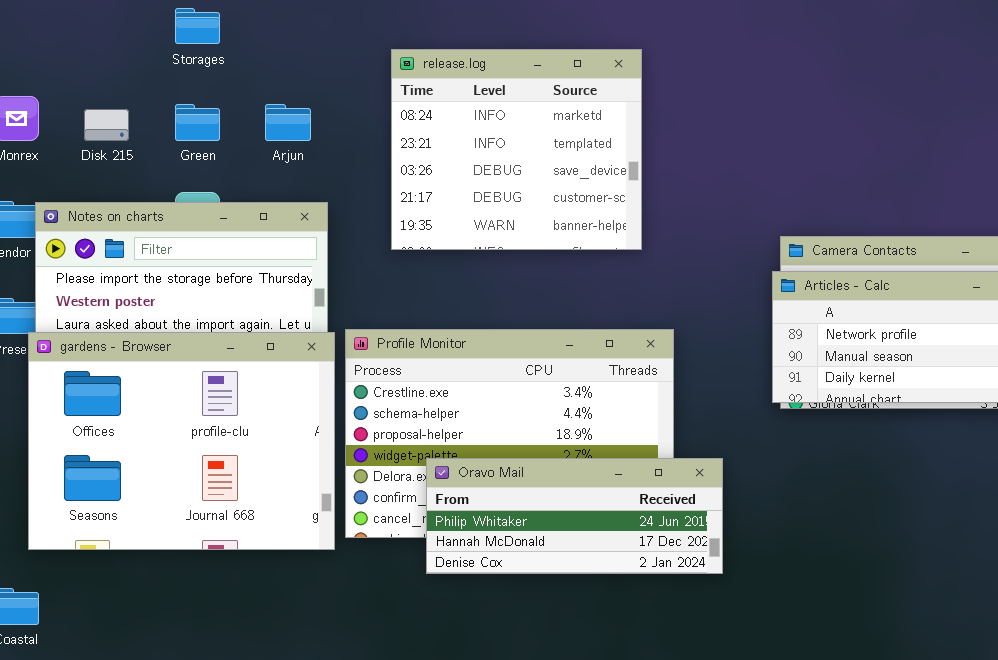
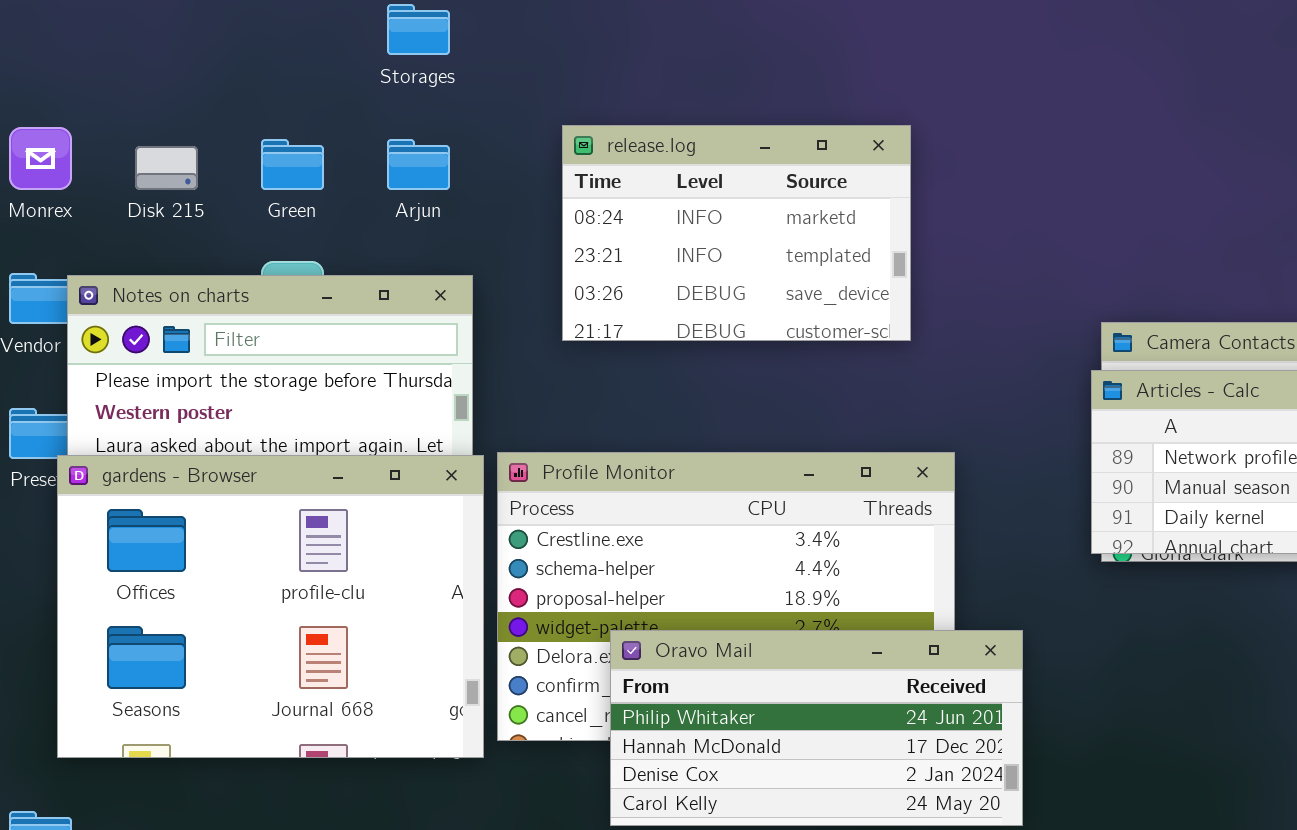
Storages: [175,8,220,44] -> [387,4,450,55], moved
release.log: [391,49,642,250] -> [562,125,911,341], resized
Oravo Mail: [426,458,723,574] -> [610,630,1023,826], resized

